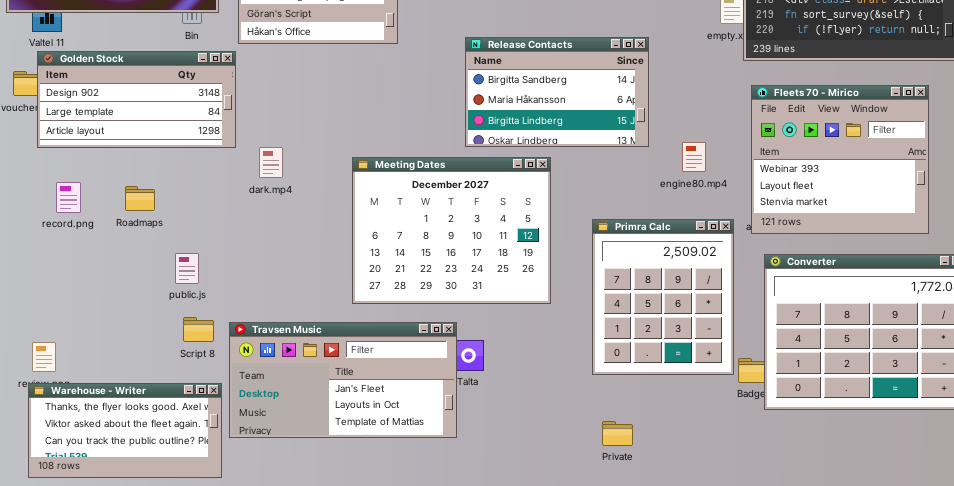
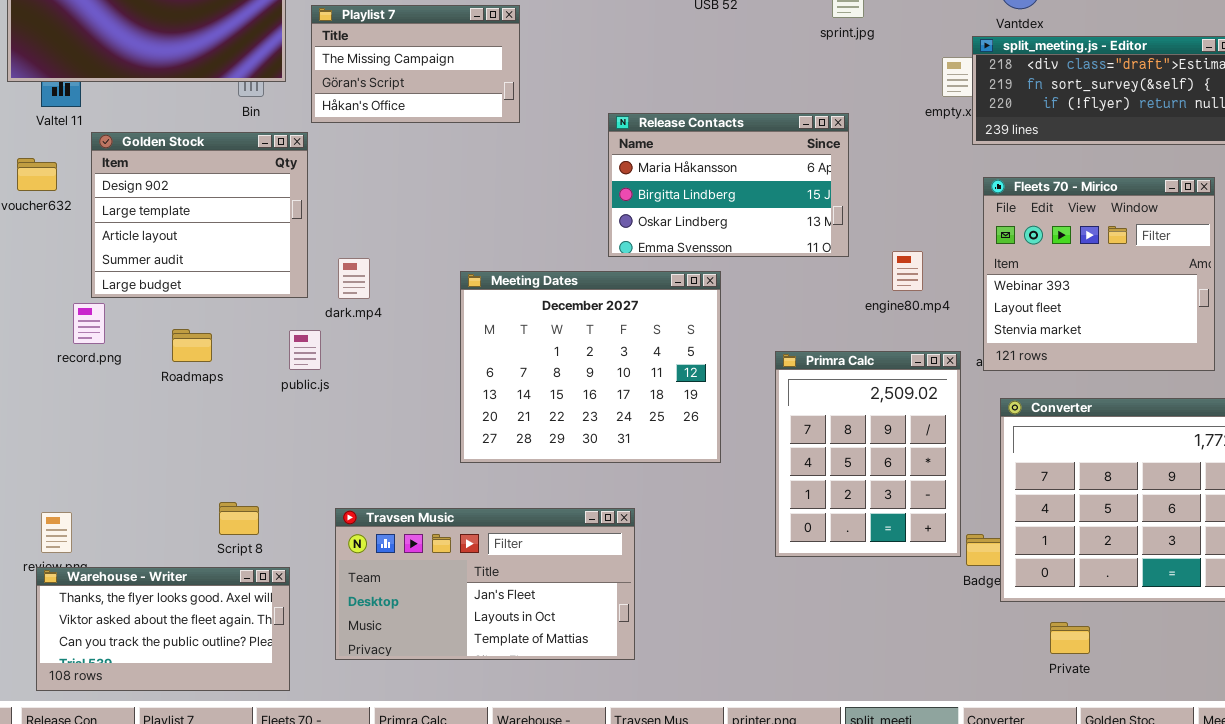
Release Contacts: [465,37,649,147] -> [608,113,849,257], scrolled down 1 row
Golden Stock: [37,51,236,148] -> [91,132,308,298], resized
Roadmaps: [125,186,155,211] -> [172,329,212,362], moved
public.js: [175,253,199,284] -> [289,330,321,370], moved
Script 8: [183,317,214,342] -> [219,502,259,535], moved
Travsen Music: [229,322,457,438] -> [335,508,635,660], moved
Private: [602,421,633,446] -> [1050,622,1090,654], moved

